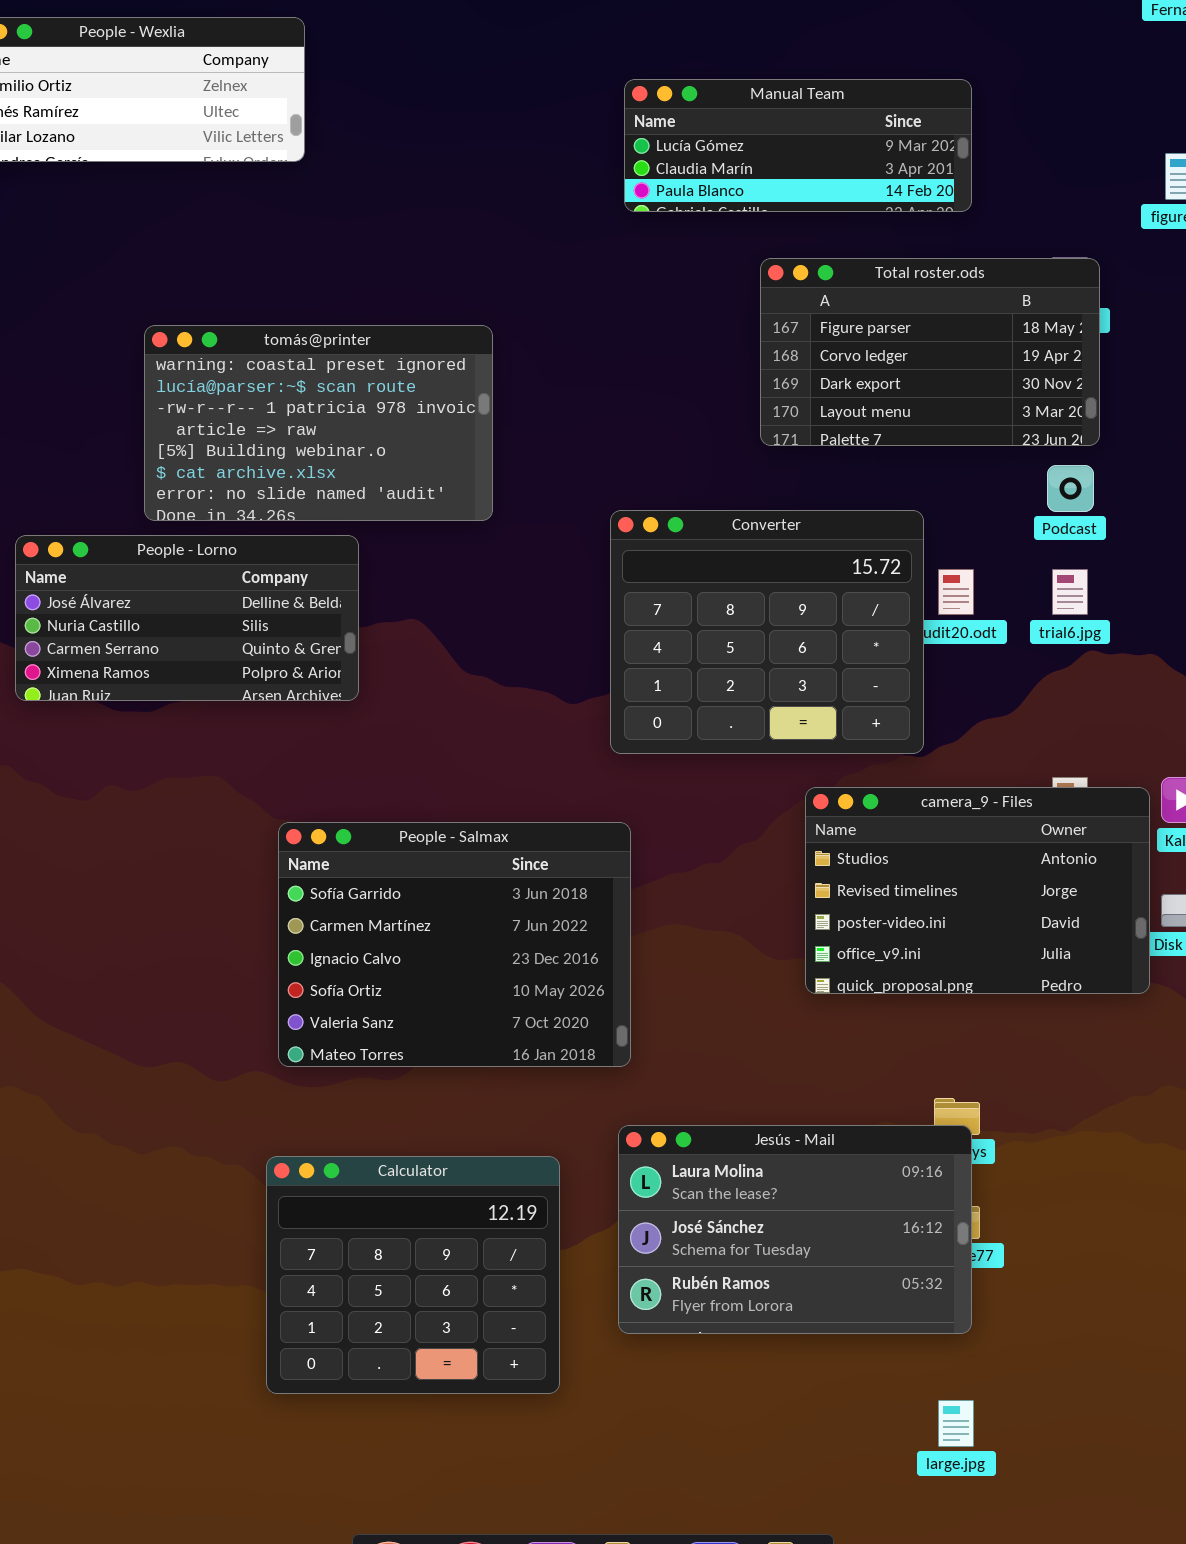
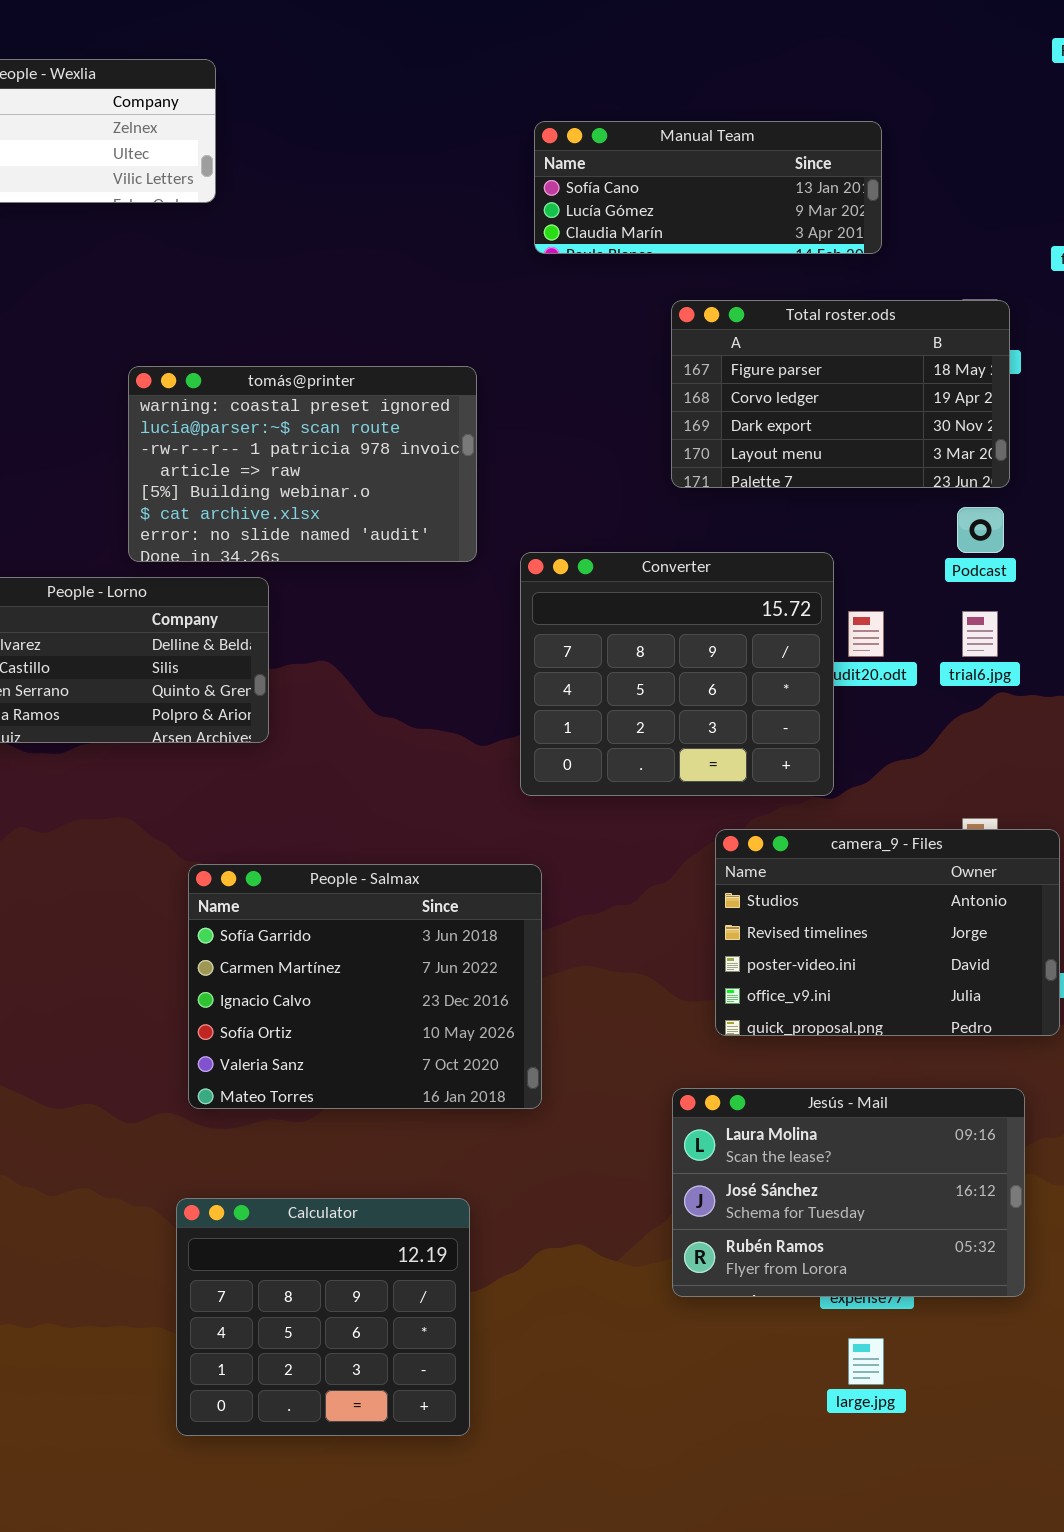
Manual Team: [624,79,972,212] -> [534,121,882,254], scrolled up 1 row
tomás@printer: [144,325,493,521] -> [128,366,477,562], moved
Jesús - Mail: [618,1125,972,1334] -> [672,1088,1025,1297], moved
large.jpg: [938,1400,974,1447] -> [848,1338,884,1385], moved

